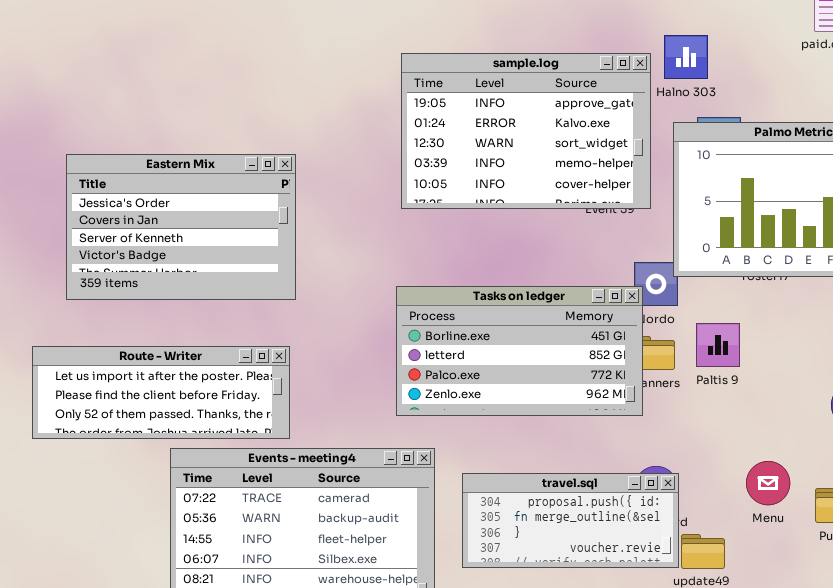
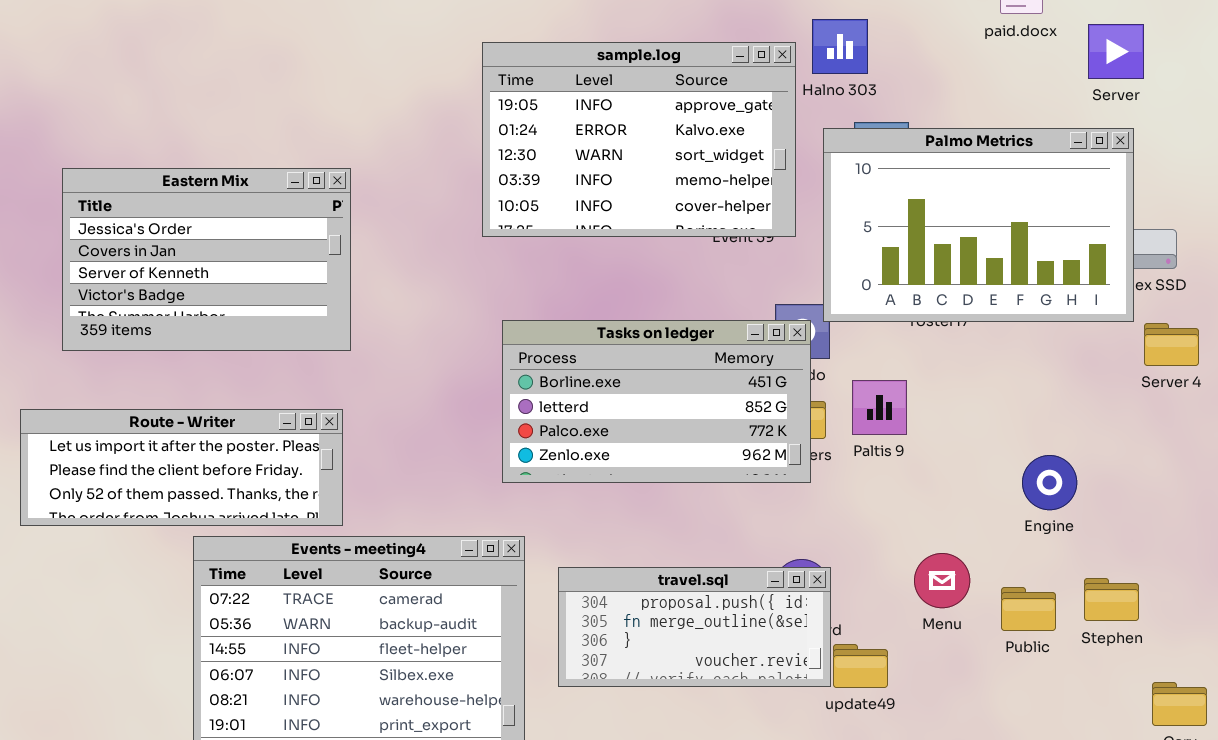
Tasks on ledger: [396,286,643,416] -> [502,320,811,483], moved

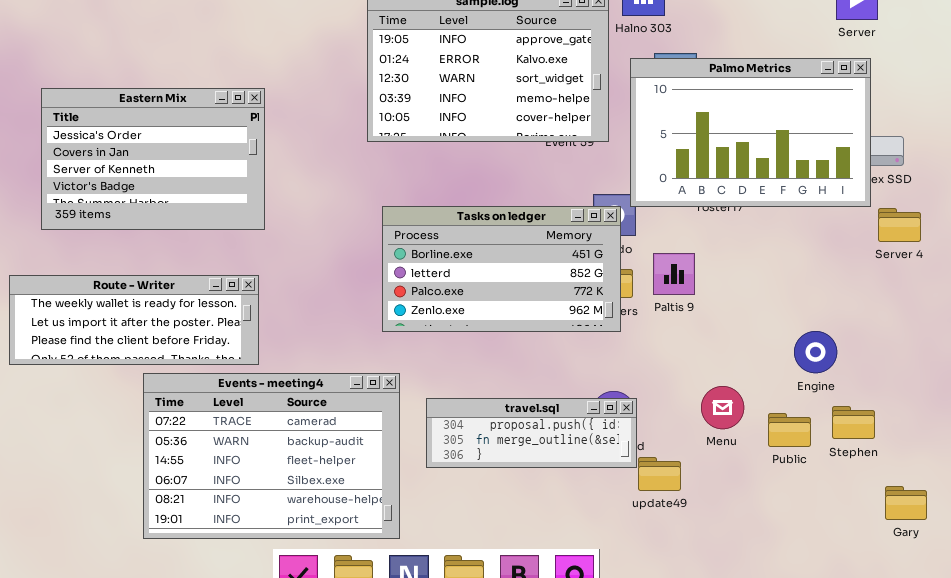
Route - Writer: [20,409,343,526] -> [9,275,259,365], scrolled up 1 row
Engine: [1022,455,1077,510] -> [794,331,837,373], moved
travel.sql: [558,567,831,687] -> [426,398,637,468], resized

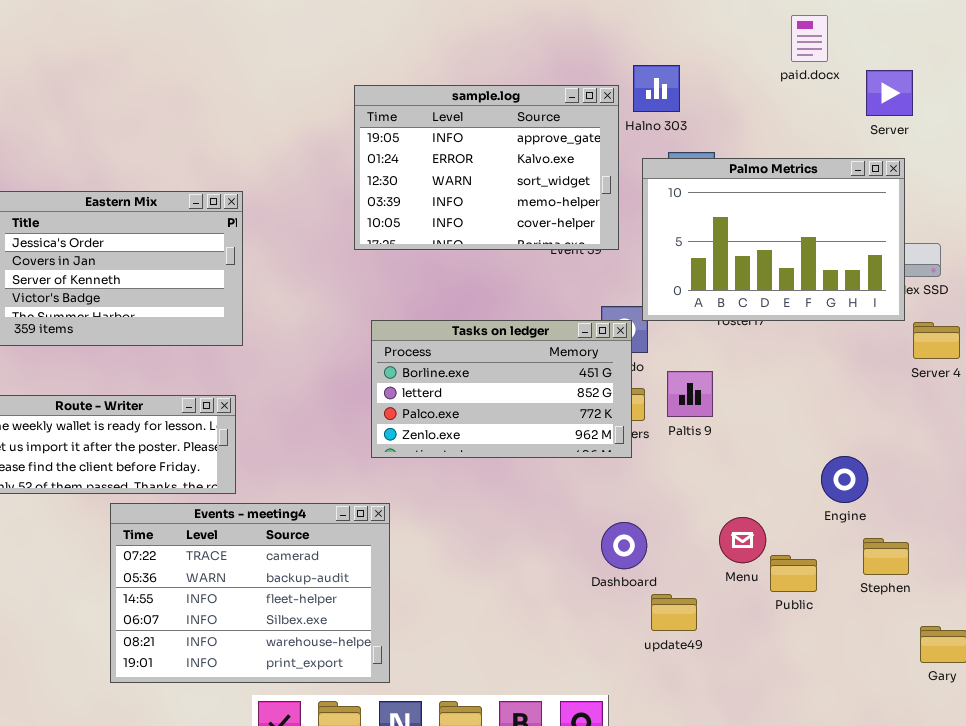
travel.sql: [426,398,637,468] -> none, closed
Public: [768,413,811,447] -> [770,555,817,592], moved

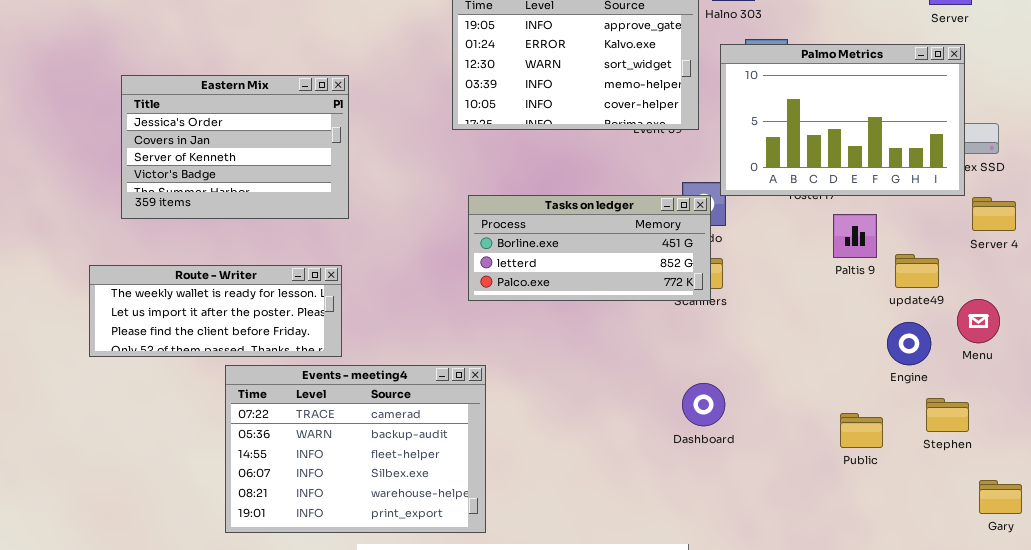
Tasks on ledger: [371,320,632,458] -> [468,195,711,301], resized
Paltis 9: [667,371,713,417] -> [833,214,877,258], moved
Menu: [719,517,766,563] -> [957,299,1000,343], moved
update49: [651,594,697,631] -> [895,254,939,288], moved

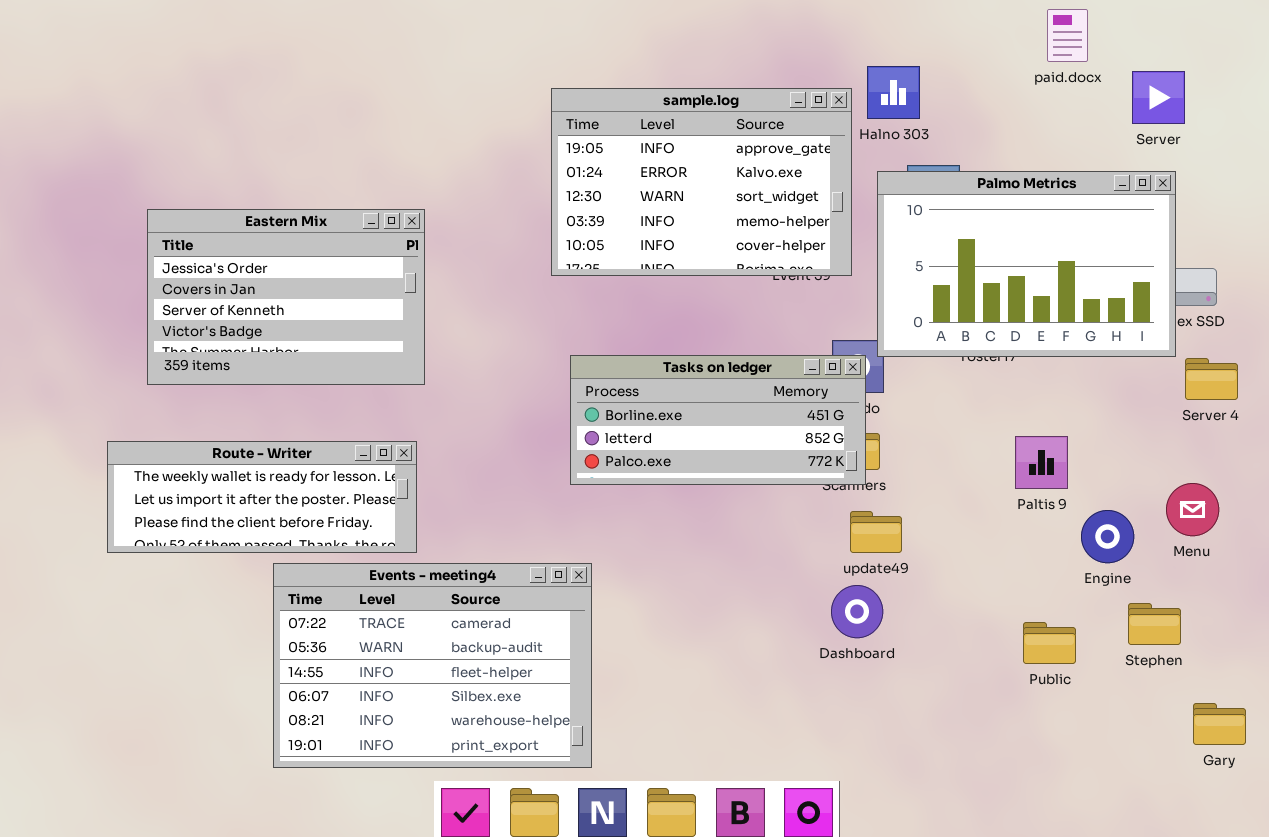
Paltis 9: [833,214,877,258] -> [1015,436,1068,489], moved
update49: [895,254,939,288] -> [850,511,902,553], moved

